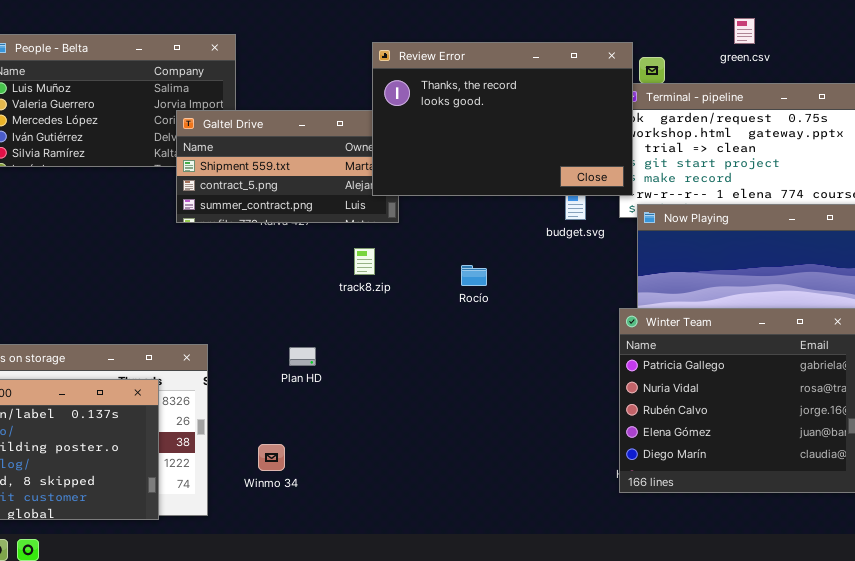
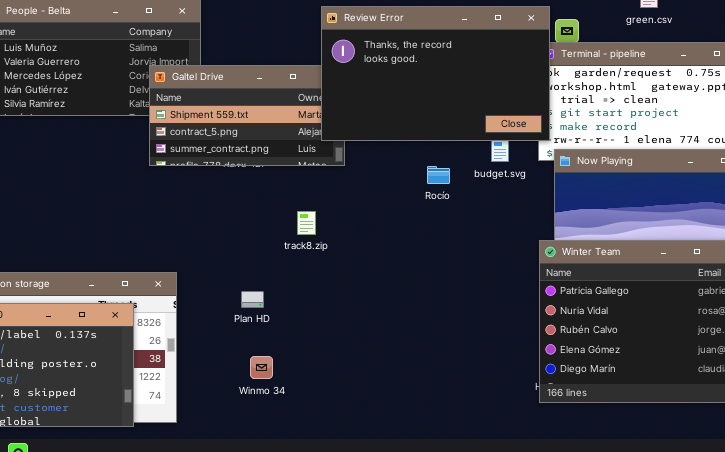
track8.zip: [354,248,375,275] -> [297,211,316,235], moved
Rocío: [461,265,487,286] -> [427,166,450,184], moved
Plan HD: [289,347,316,366] -> [241,291,264,308], moved
Winmo 34: [258,444,285,471] -> [250,356,273,379], moved

